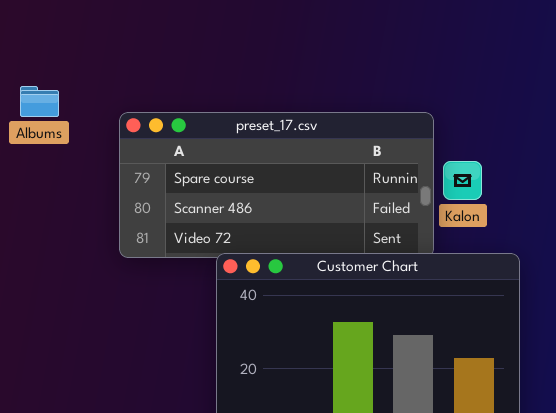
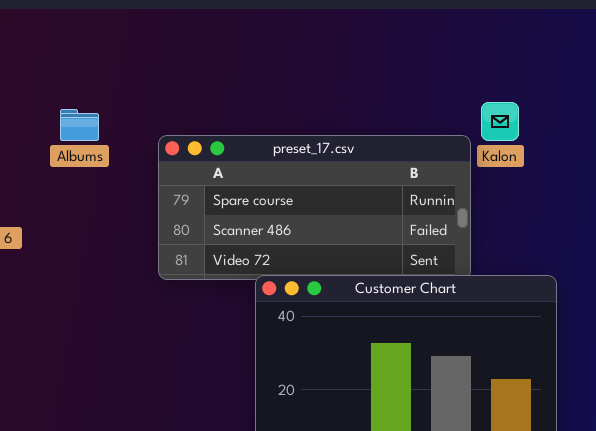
Kalon: [443,161,482,200] -> [481,102,519,141], moved

